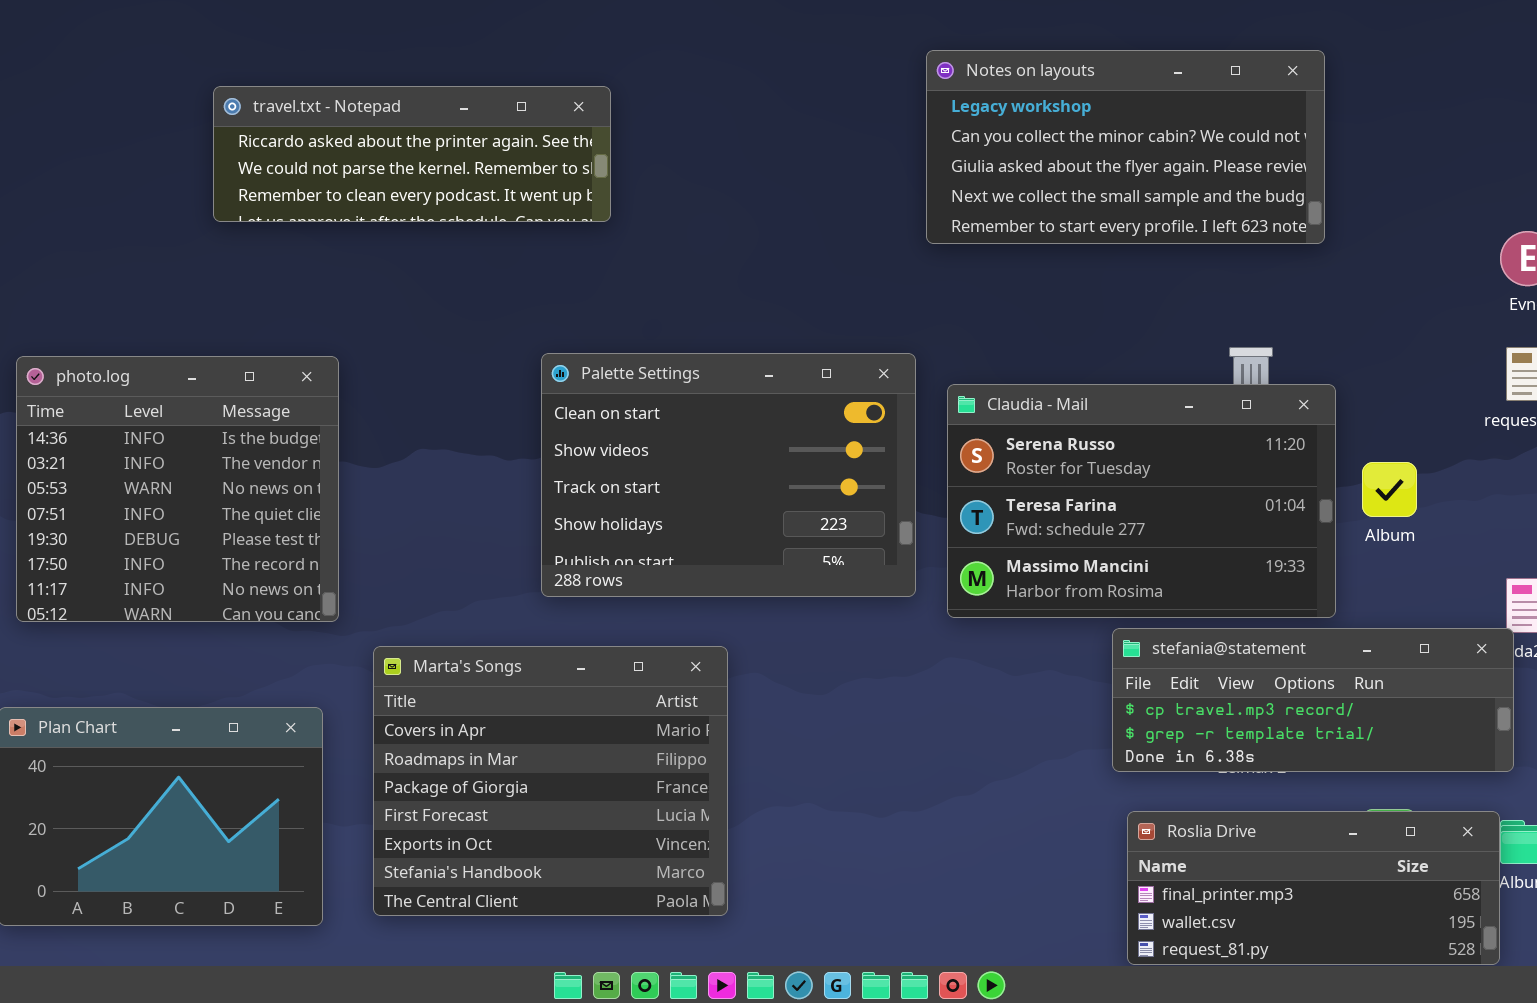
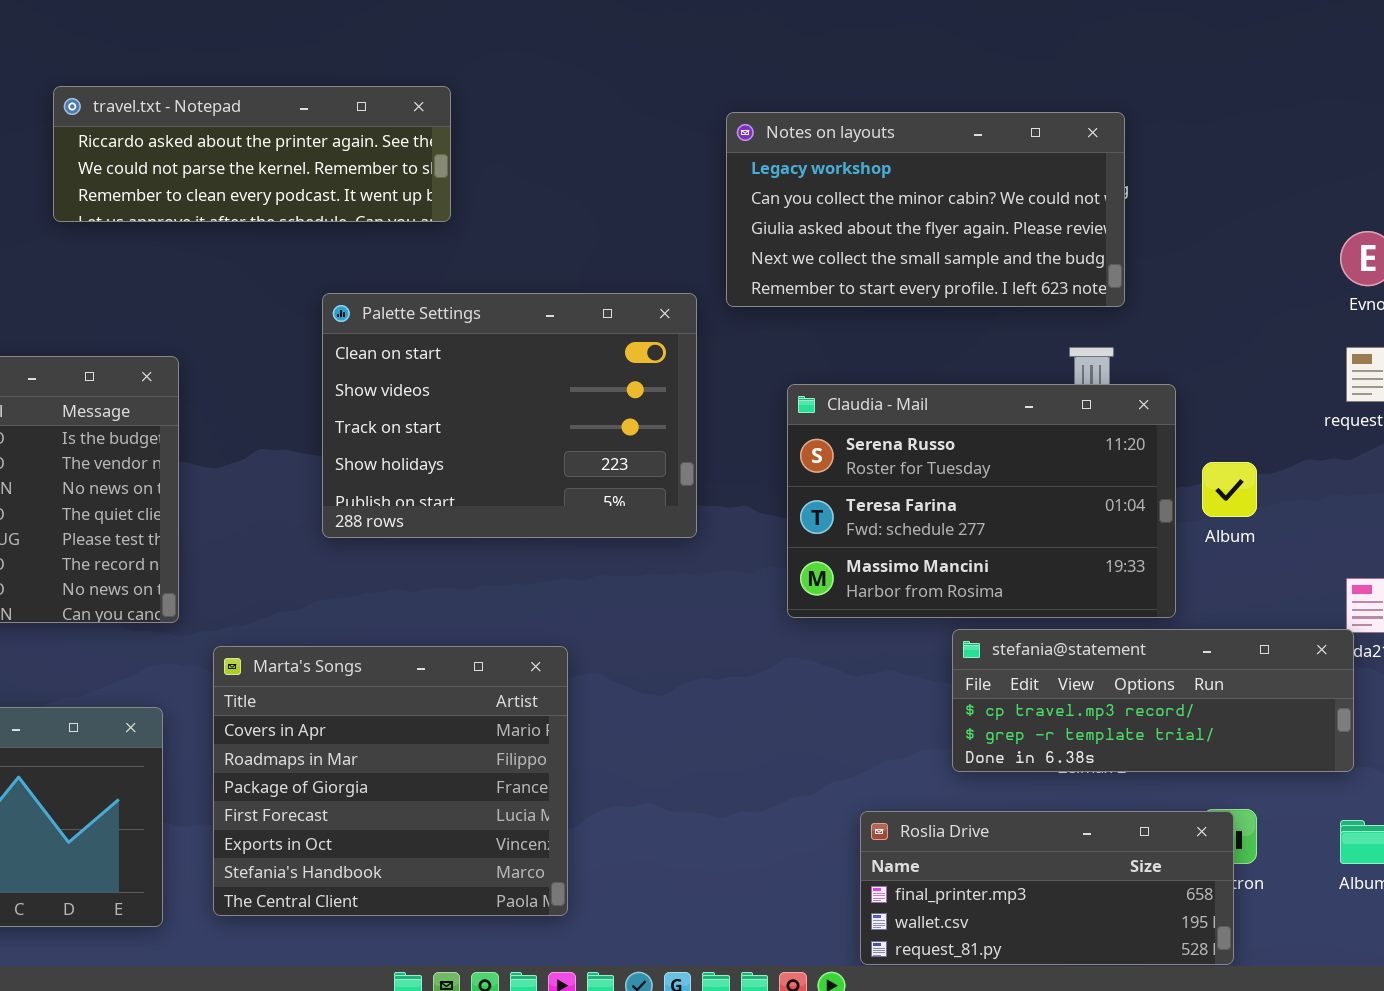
Notes on layouts: [926,50,1325,244] -> [726,112,1125,307], moved
Palette Settings: [541,353,916,597] -> [322,293,697,538], moved
Roslia Drive: [1127,811,1500,965] -> [860,811,1234,965], moved

